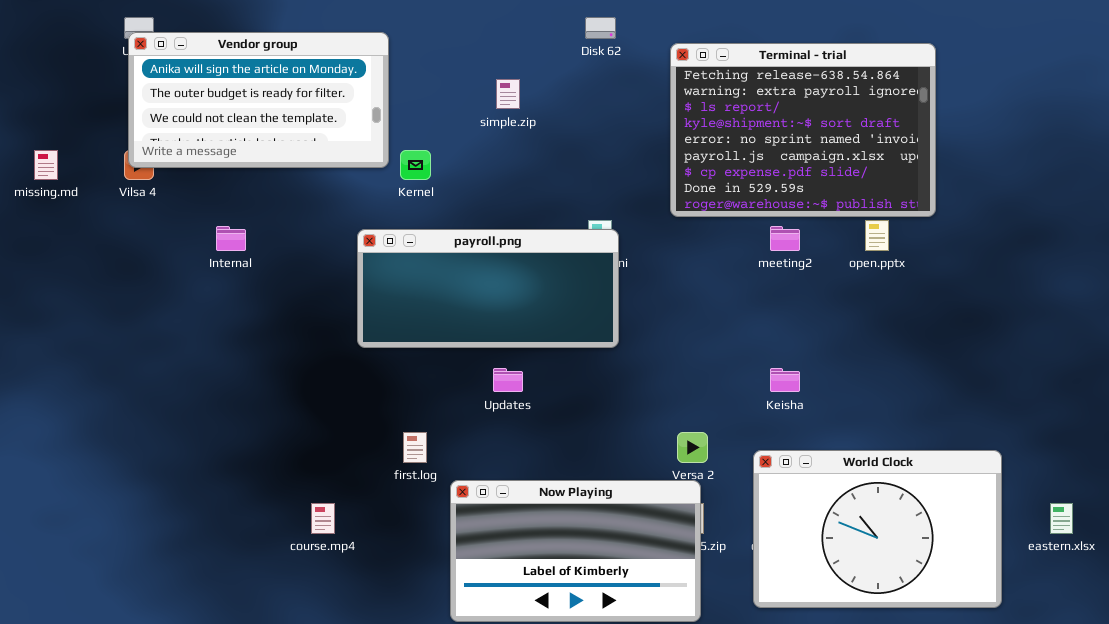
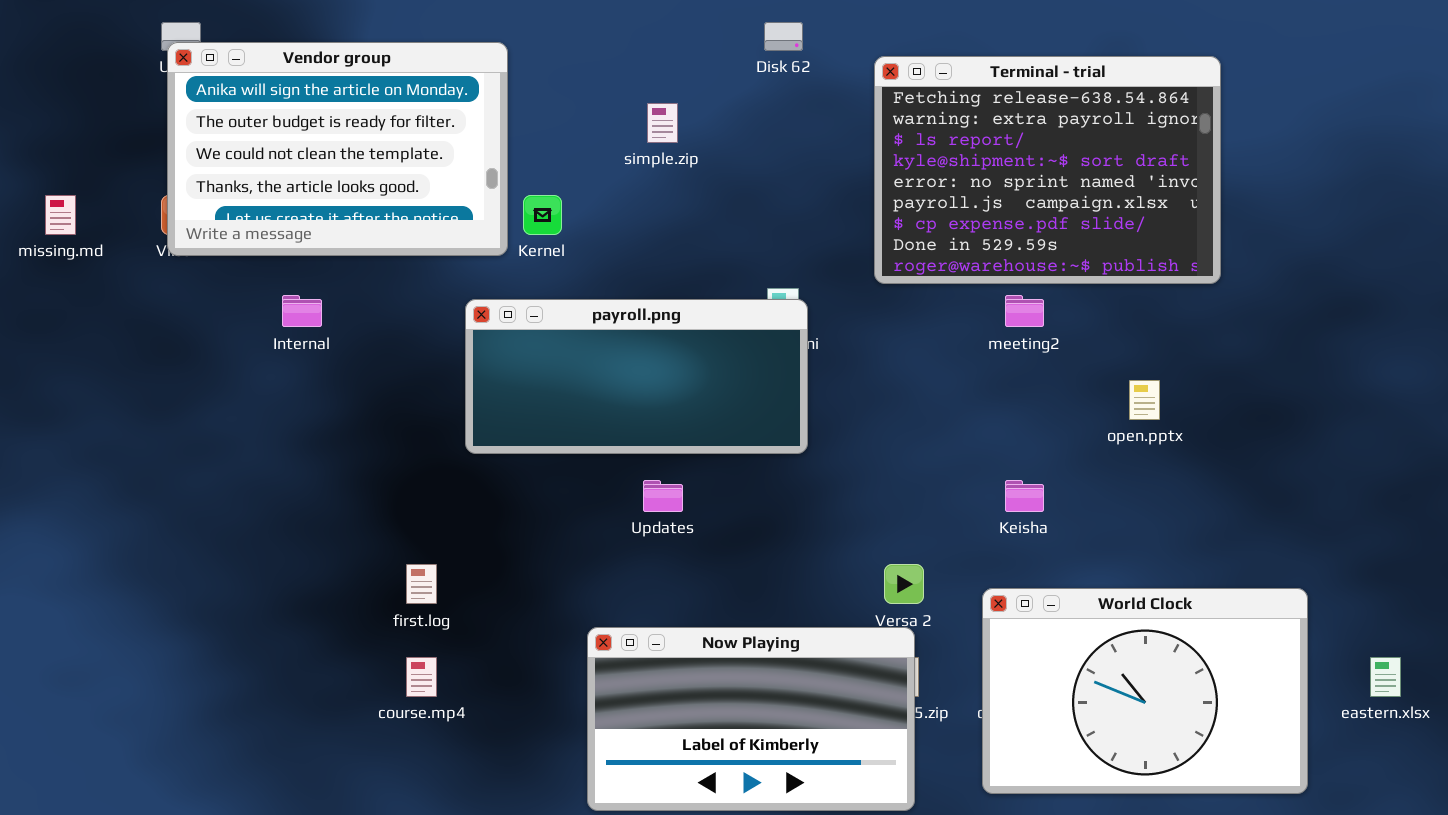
Vendor group: [128,32,389,168] -> [167,42,508,256], resized
open.pptx: [865,220,889,251] -> [1129,380,1160,420], moved
first.log: [403,432,427,463] -> [406,564,437,604], moved

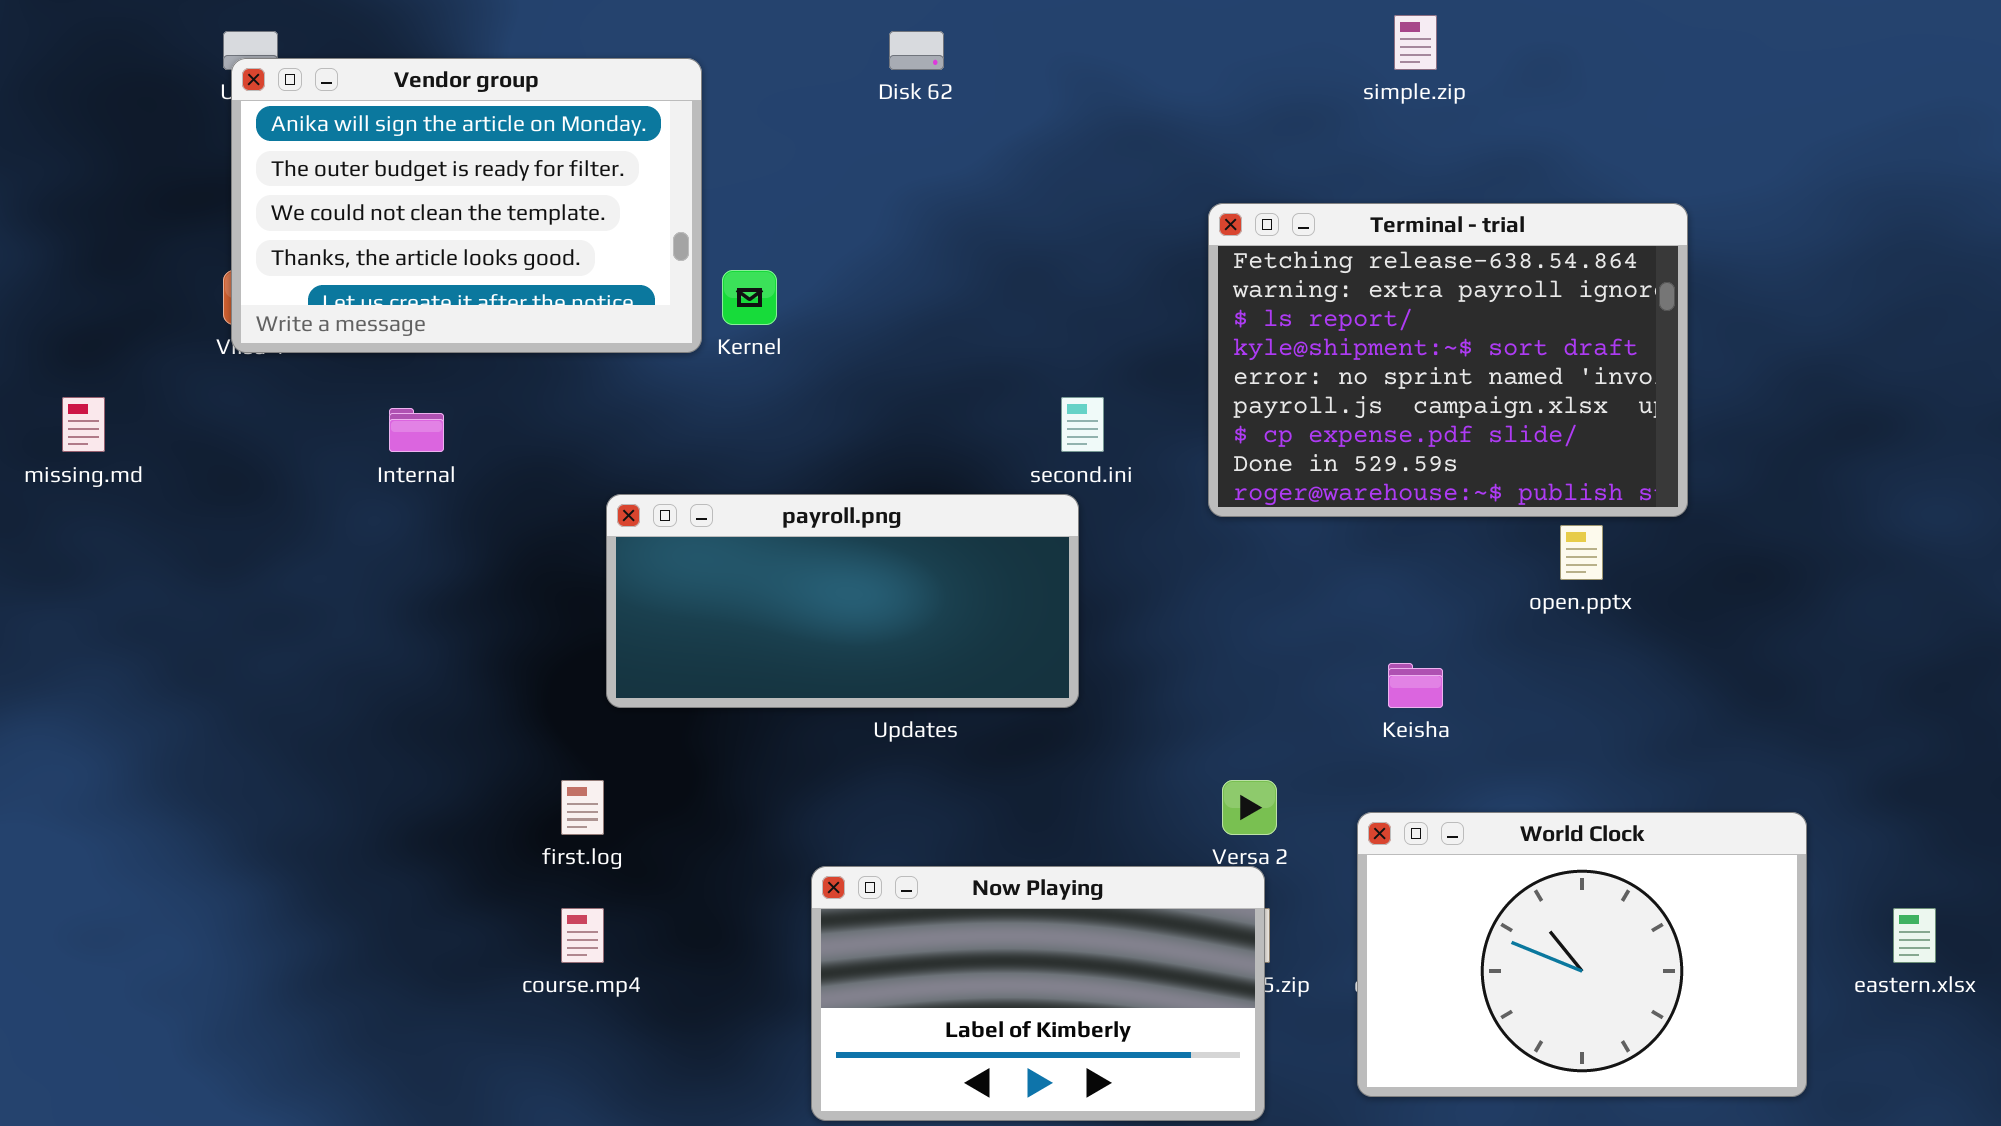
Disk 62: [764,22,803,51] -> [889,31,944,70], moved
Terminal - trial: [874,56,1221,284] -> [1208,203,1688,517], moved
simple.zip: [647,103,678,143] -> [1394,15,1437,70], moved
missing.md: [45,195,76,235] -> [62,397,105,452], moved
payroll.png: [465,299,808,454] -> [606,494,1079,708], moved

